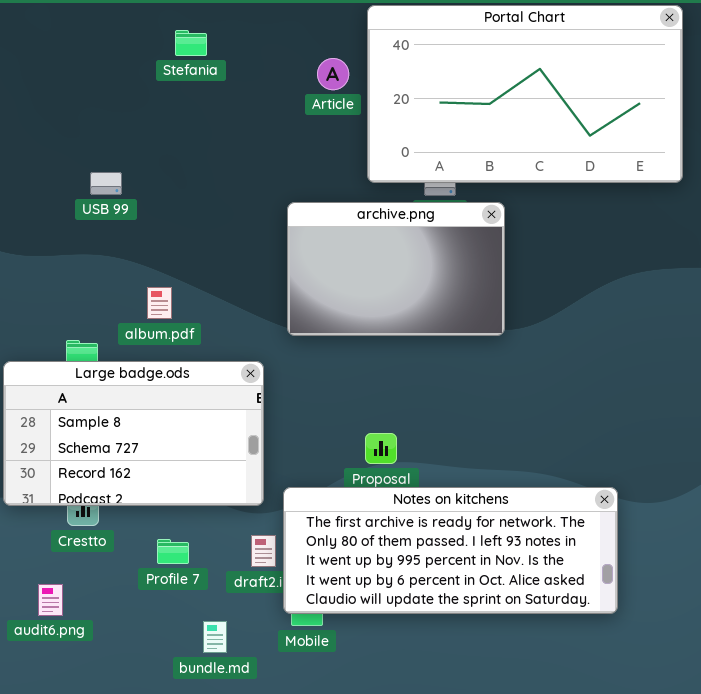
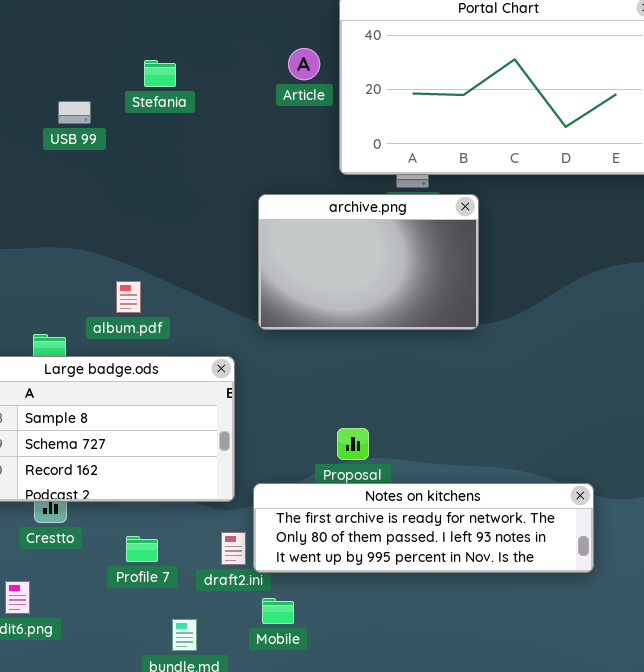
Stefania: [175,30,207,56] -> [144,60,176,87], moved
USB 99: [90,172,122,195] -> [58,101,91,124], moved
Notes on kitchens: [283,487,618,614] -> [253,483,594,573], resized

